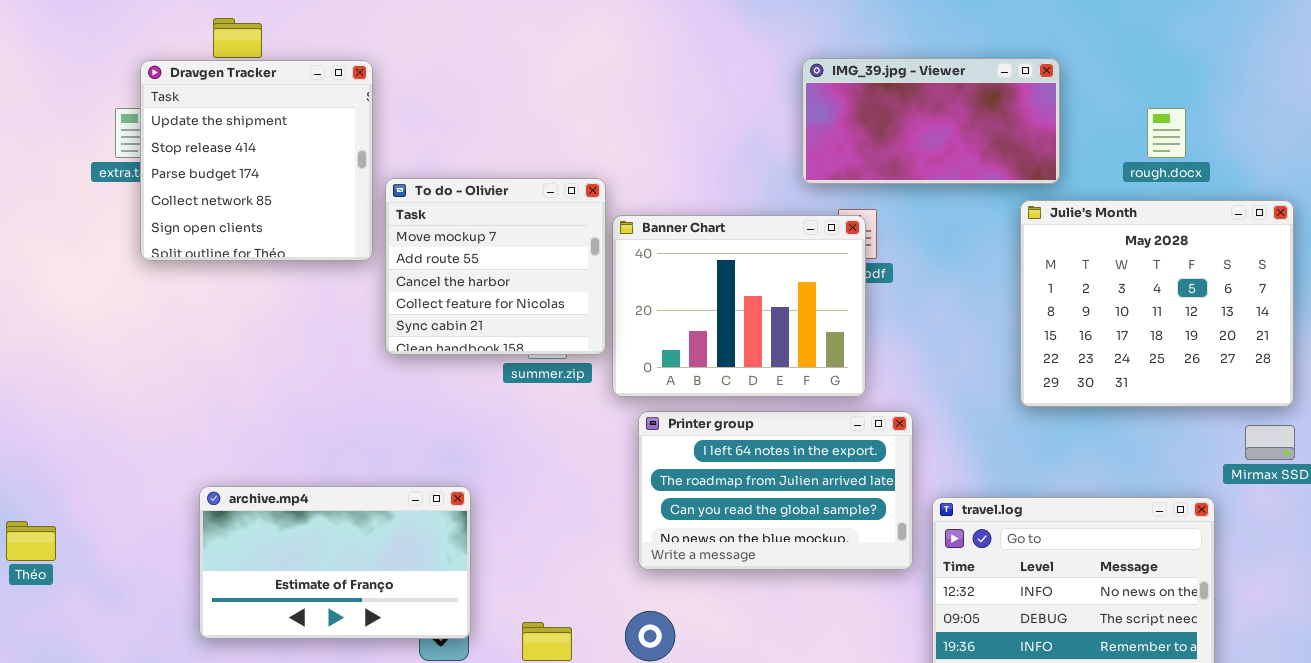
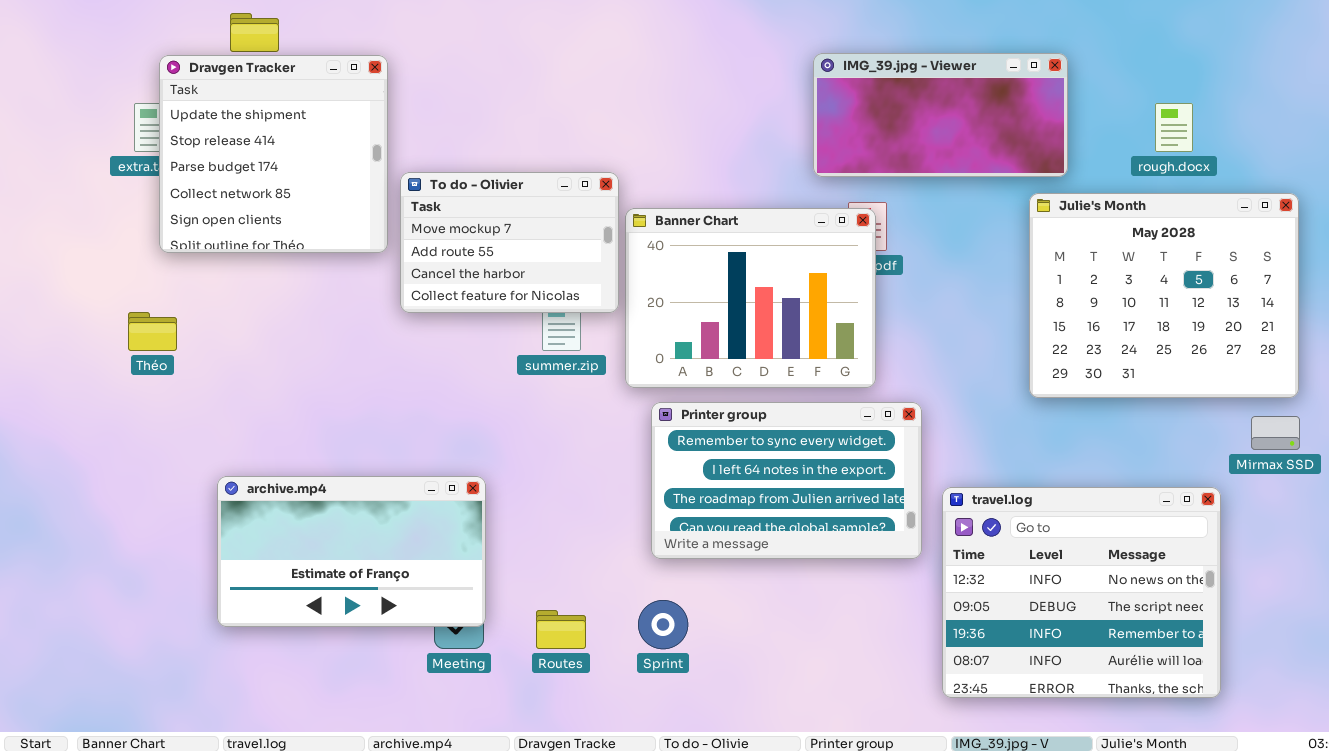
To do - Olivier: [385,178,606,355] -> [400,172,619,313], resized
Printer group: [638,411,913,570] -> [651,402,922,559], scrolled up 1 row
Théo: [6,521,56,561] -> [128,312,177,351], moved

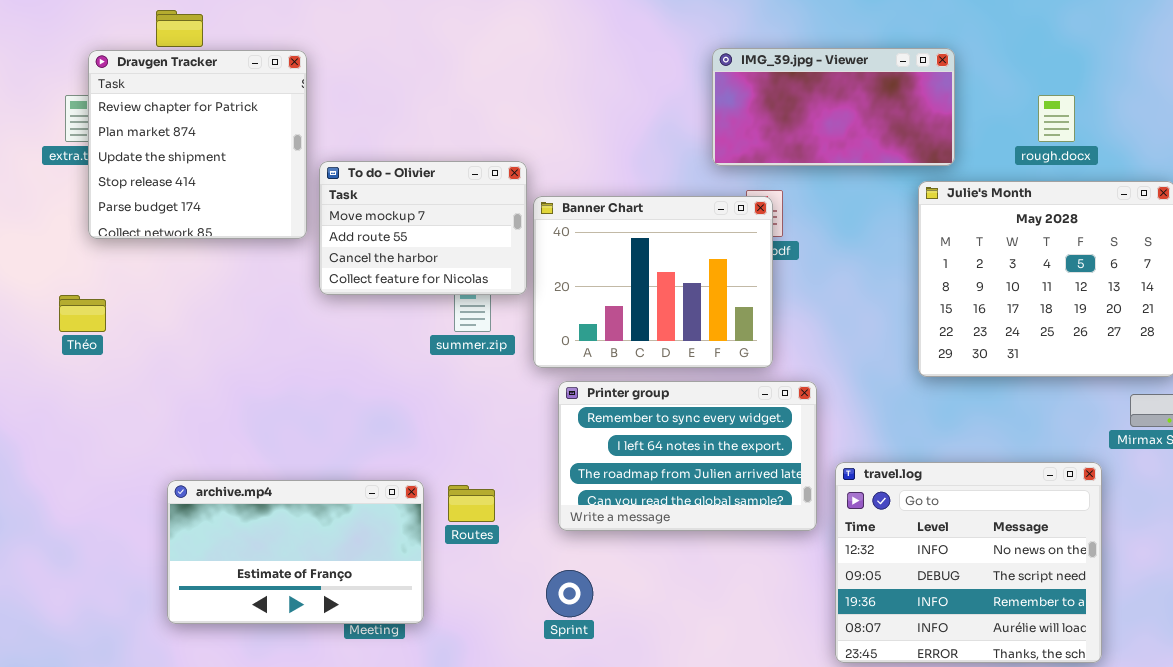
Dravgen Tracker: [159,55,388,253] -> [88,50,307,239], scrolled up 2 rows
archive.mp4: [217,476,486,627] -> [167,480,424,624], moved
Routes: [536,610,586,649] -> [448,485,495,522], moved

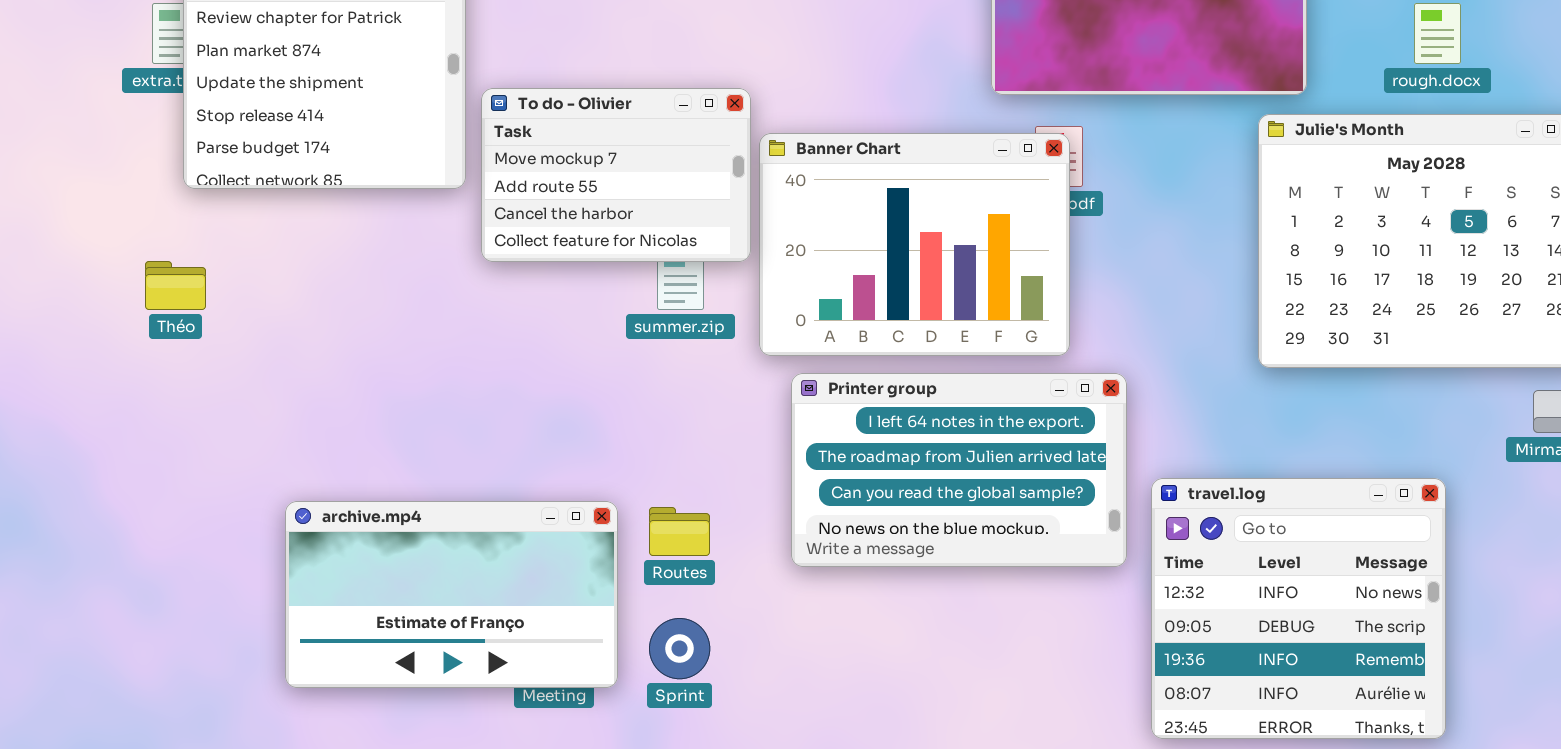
Printer group: [558,381,817,531] -> [791,373,1127,567], scrolled down 1 row
travel.log: [835,462,1102,663] -> [1151,478,1446,739], resized
Sprint: [546,570,593,617] -> [649,618,710,679], moved

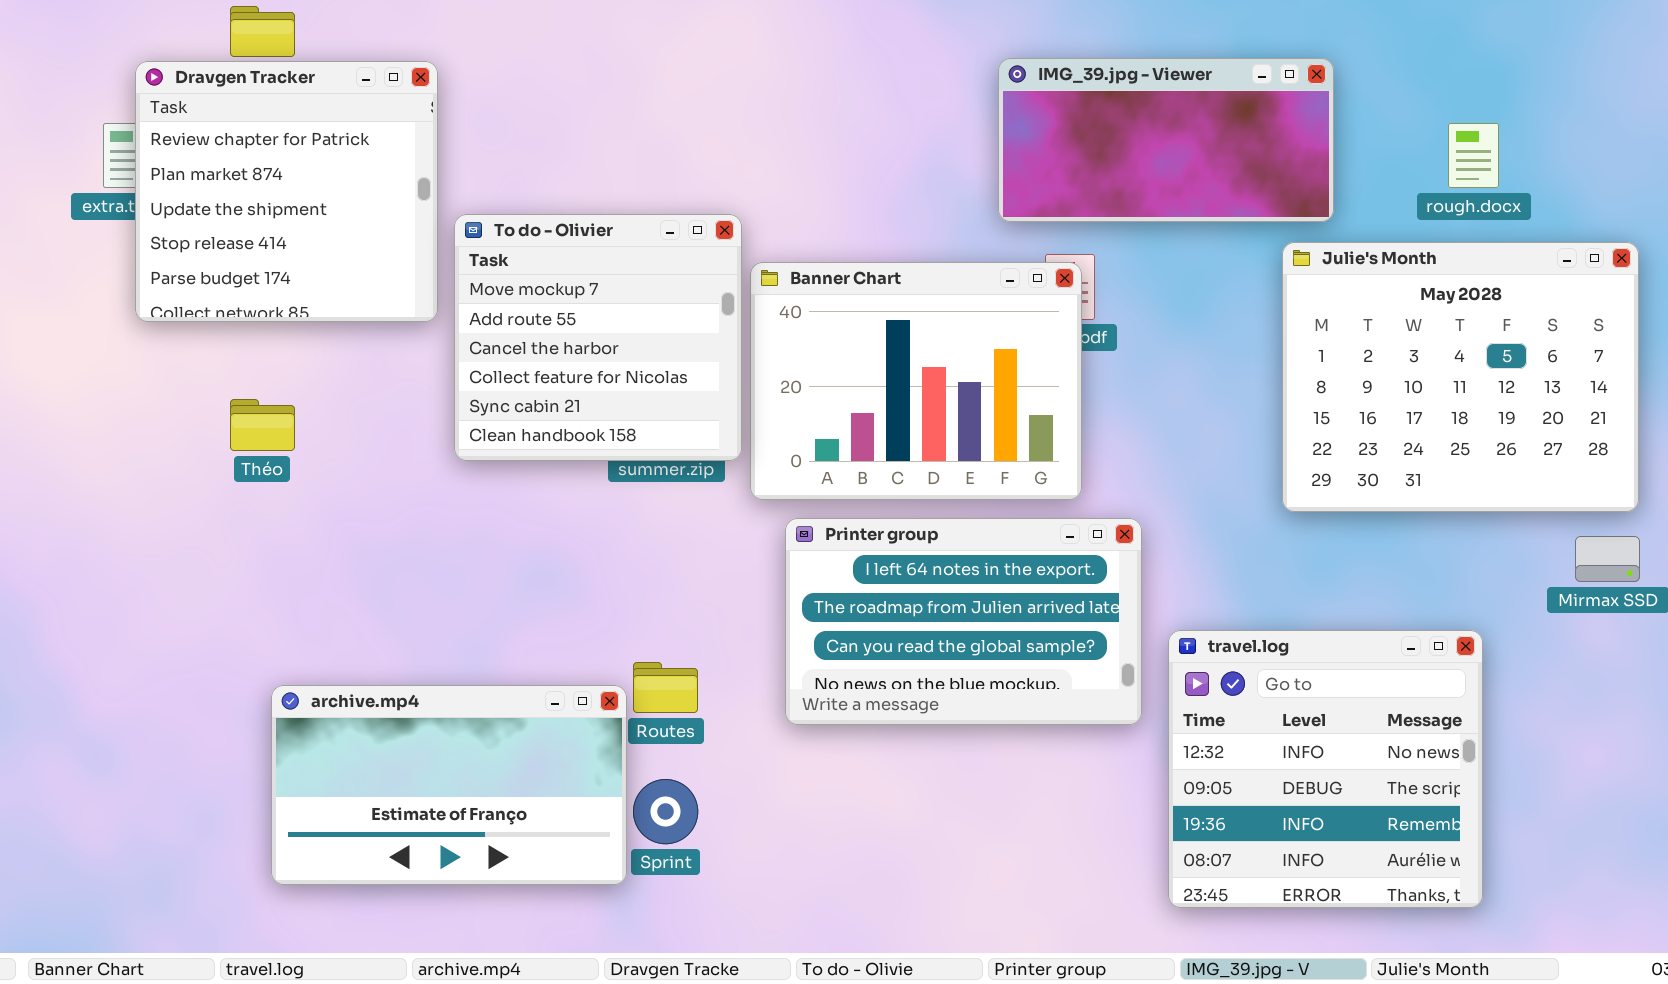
To do - Olivier: [481,88,751,262] -> [454,214,742,461], resized
Théo: [145,261,206,310] -> [230,399,295,451], moved
archive.mp4: [285,501,618,688] -> [271,685,627,885], moved

